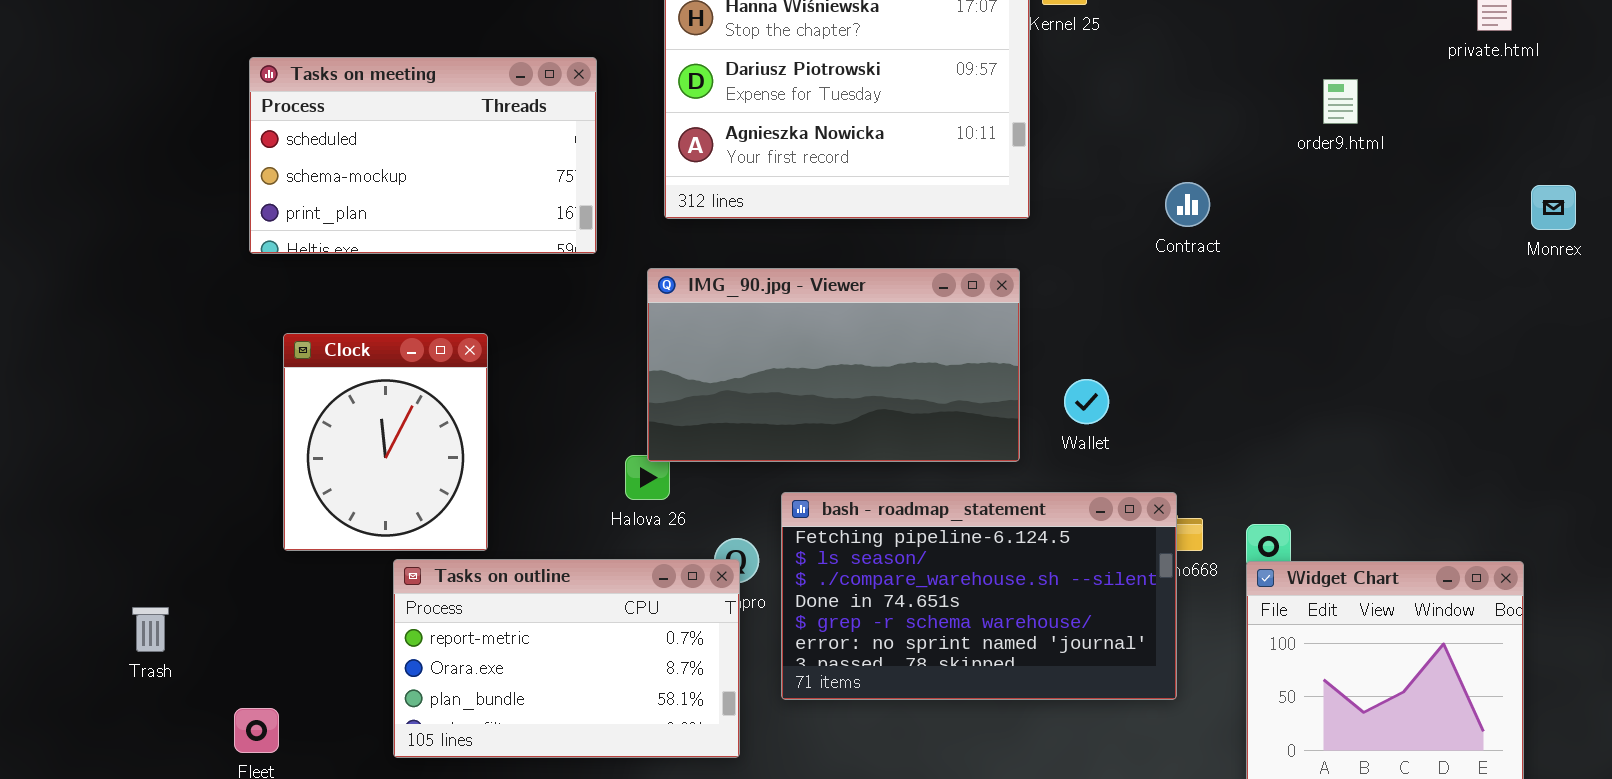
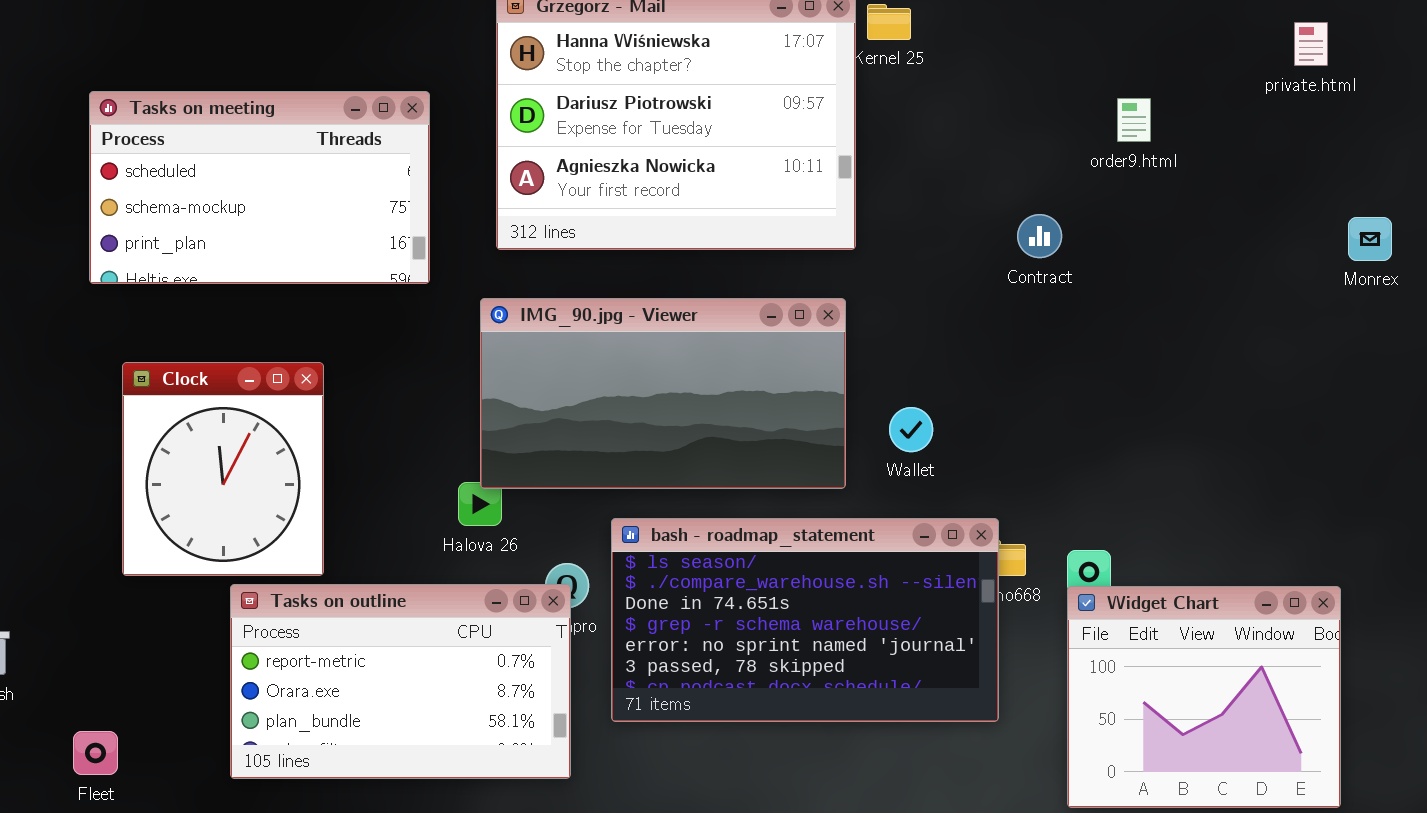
order9.html: [1323,79,1358,124] -> [1117,98,1151,142], moved
Contract: [1165,182,1210,227] -> [1017,214,1062,258], moved
bash - roadmap_statement: [781,492,1177,700] -> [611,518,999,722], scrolled down 1 row

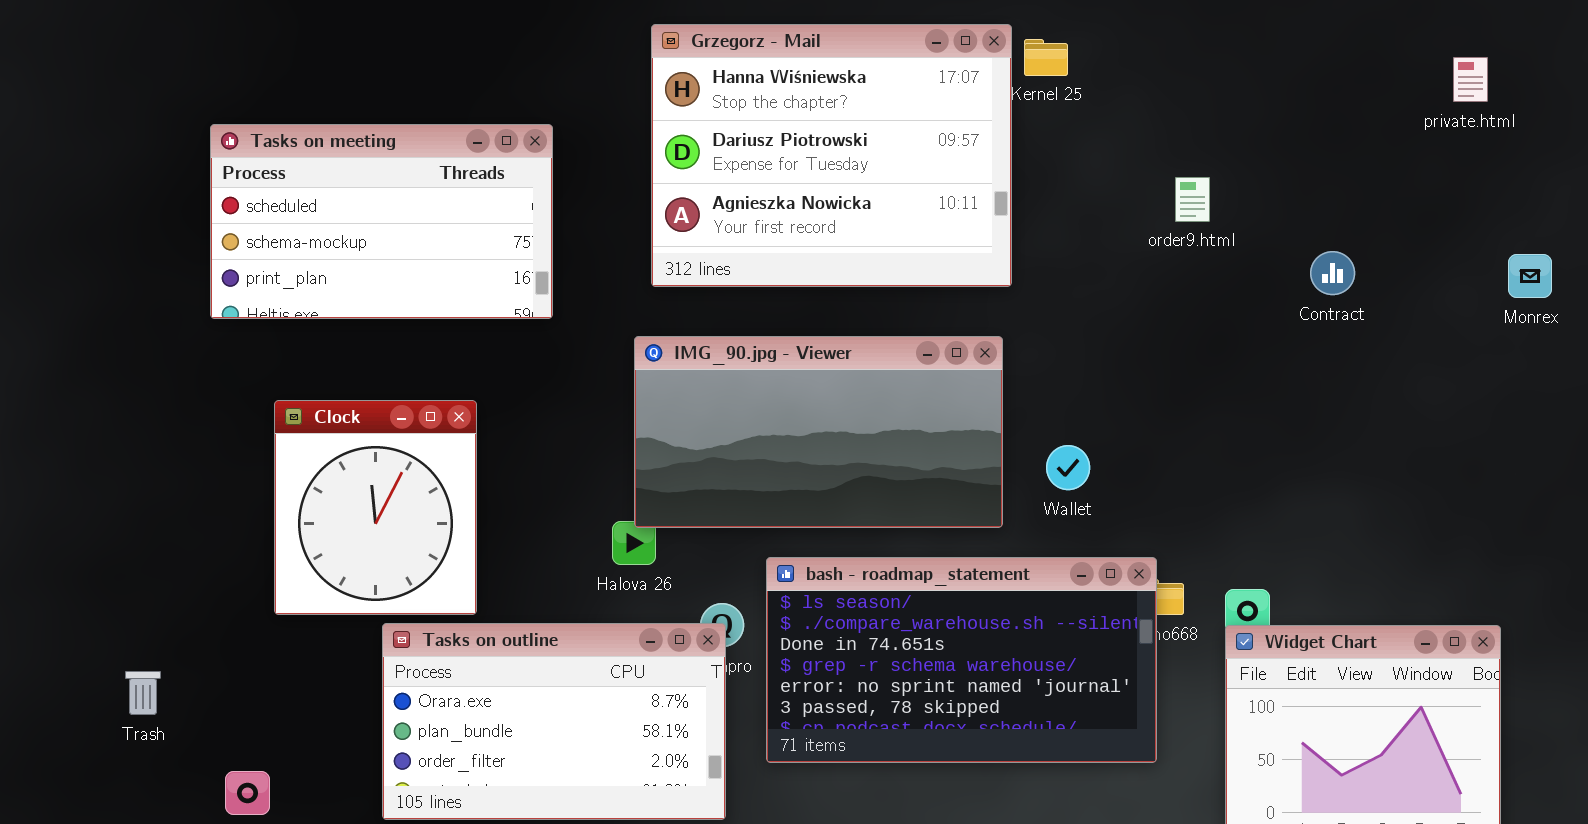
Tasks on meeting: [89,91,430,284] -> [210,124,553,319], moved
order9.html: [1117,98,1151,142] -> [1175,177,1210,222], moved
Contract: [1017,214,1062,258] -> [1310,251,1355,295], moved
Tasks on outline: [230,584,571,779] -> [382,623,726,820], scrolled down 1 row

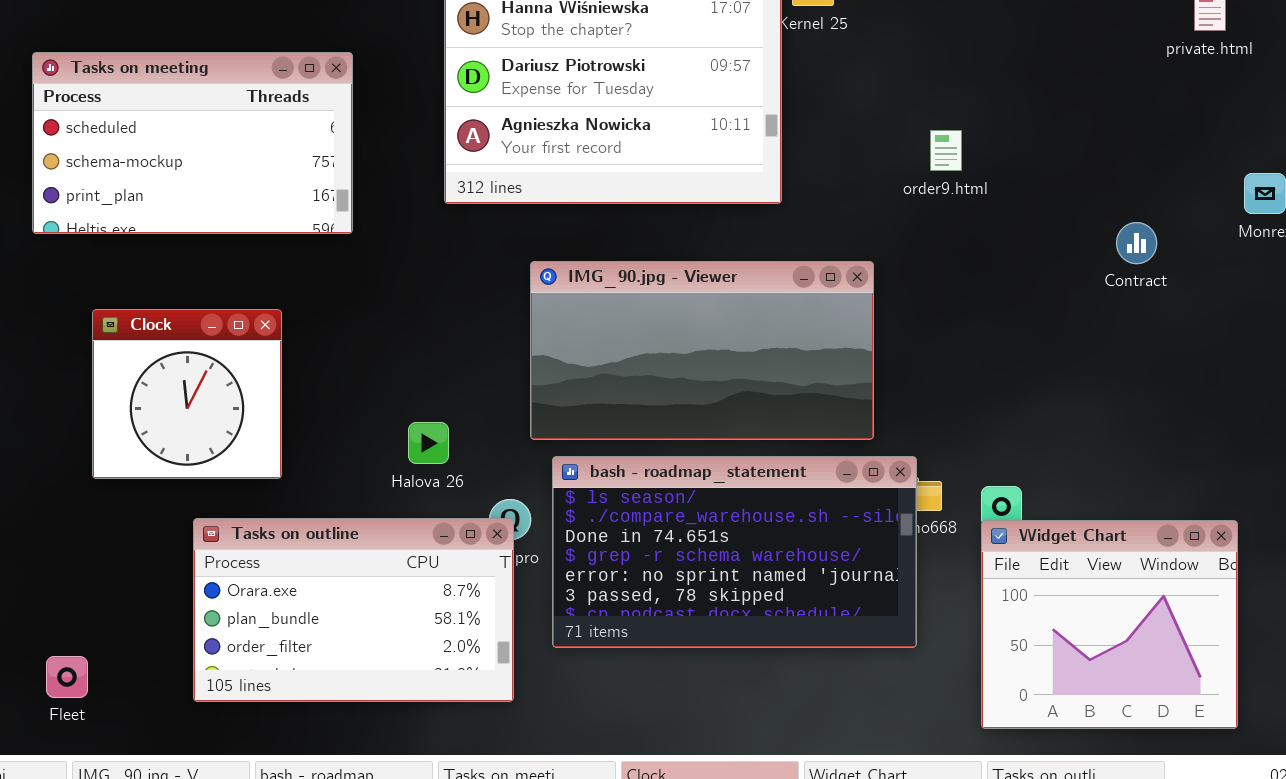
order9.html: [1175,177,1210,222] -> [930,130,962,171], moved
Contract: [1310,251,1355,295] -> [1116,222,1157,264], moved
IMG_90.jpg - Viewer: [634,336,1003,528] -> [530,261,874,440], moved
Clock: [274,400,477,615] -> [92,309,282,479], resized

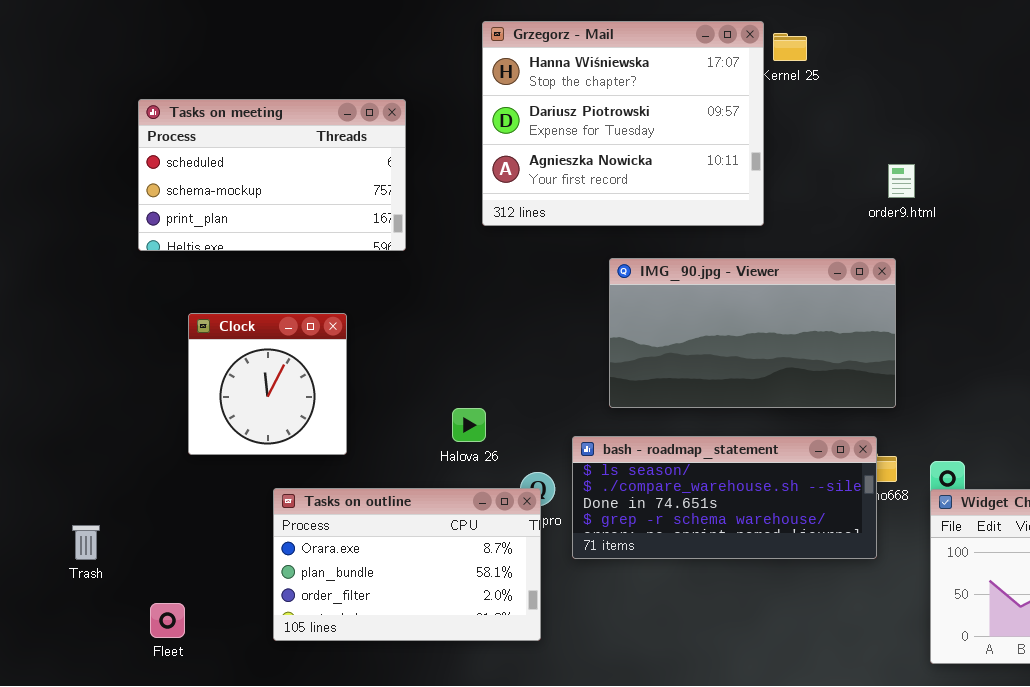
IMG_90.jpg - Viewer: [530,261,874,440] -> [609,258,896,408], moved
bash - roadmap_statement: [552,456,917,648] -> [572,436,877,559], resized

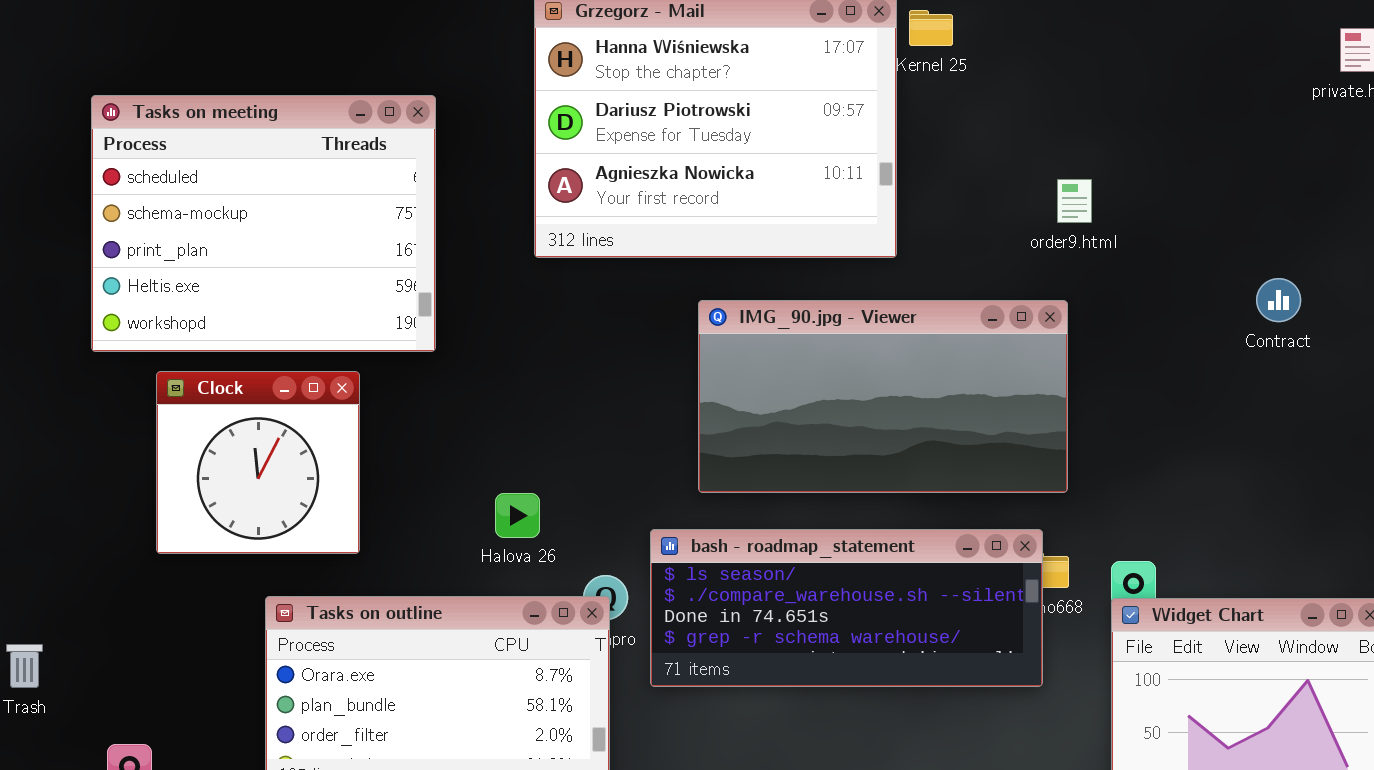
Tasks on meeting: [138,99,406,251] -> [91,95,436,352], resized

